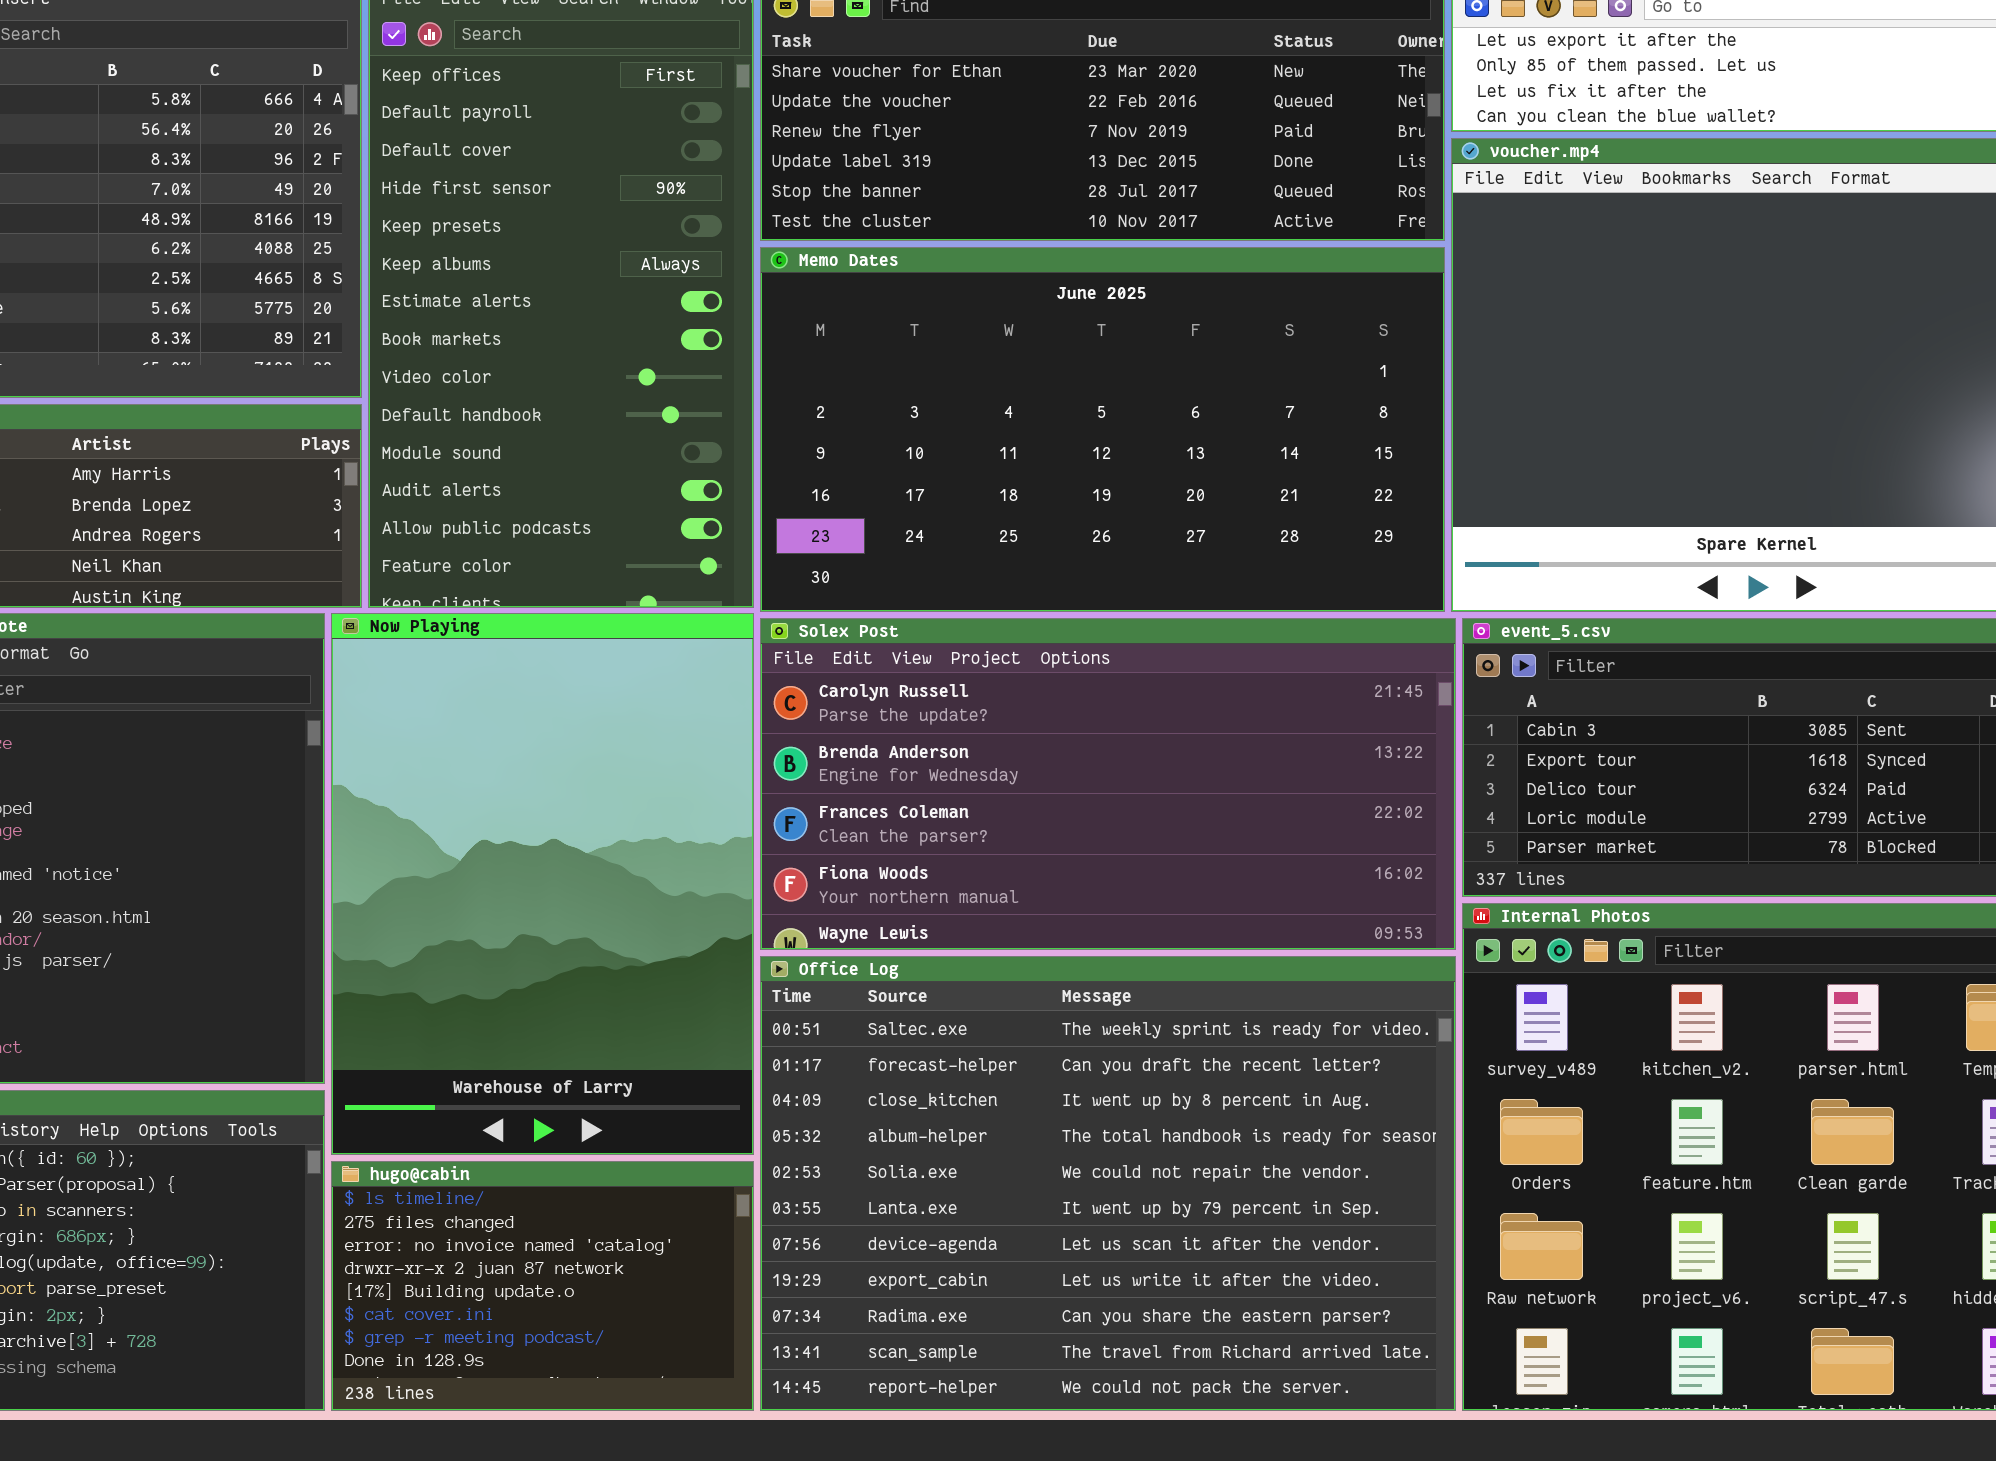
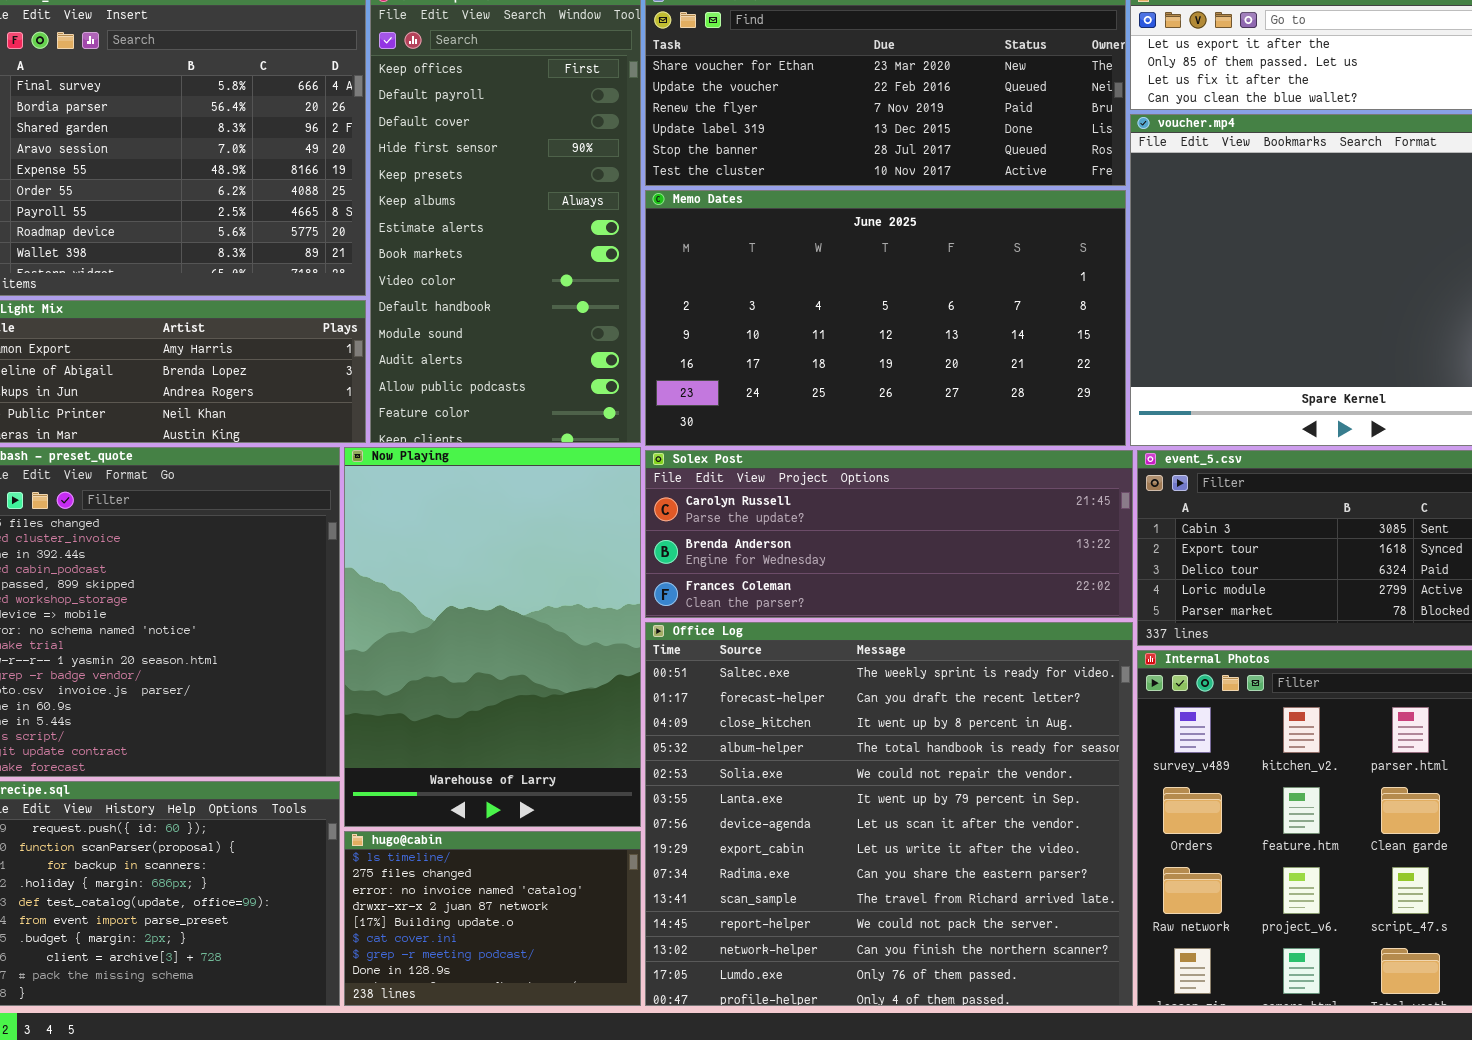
Solex Post: [760,618,1456,950] -> [645,450,1133,618], resized
Office Log: [760,956,1456,1411] -> [645,622,1133,1006], resized

